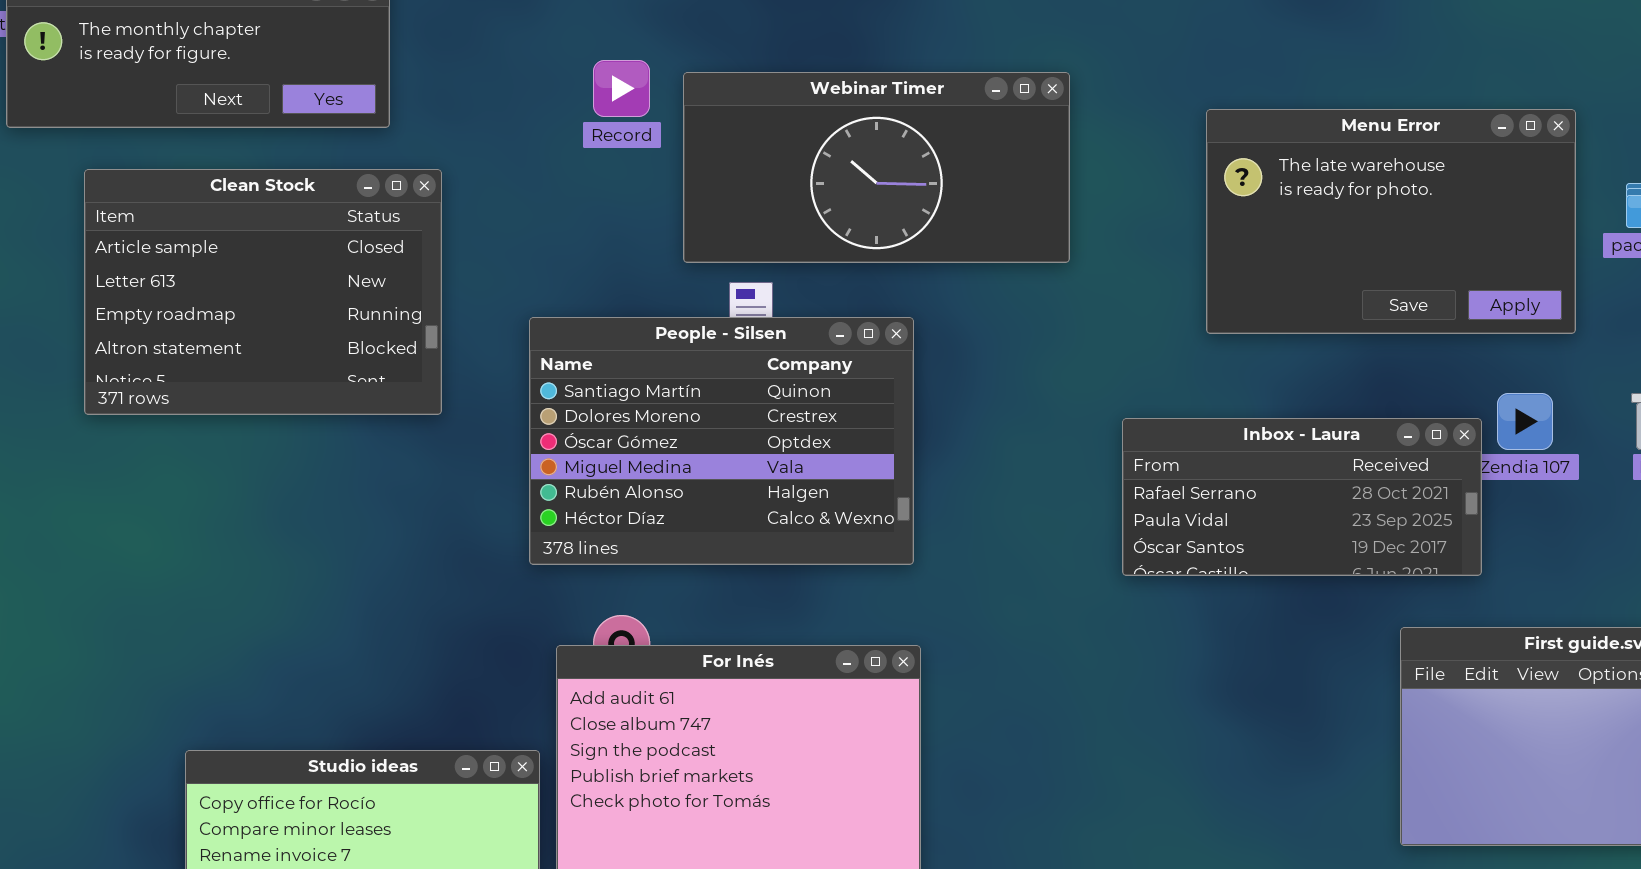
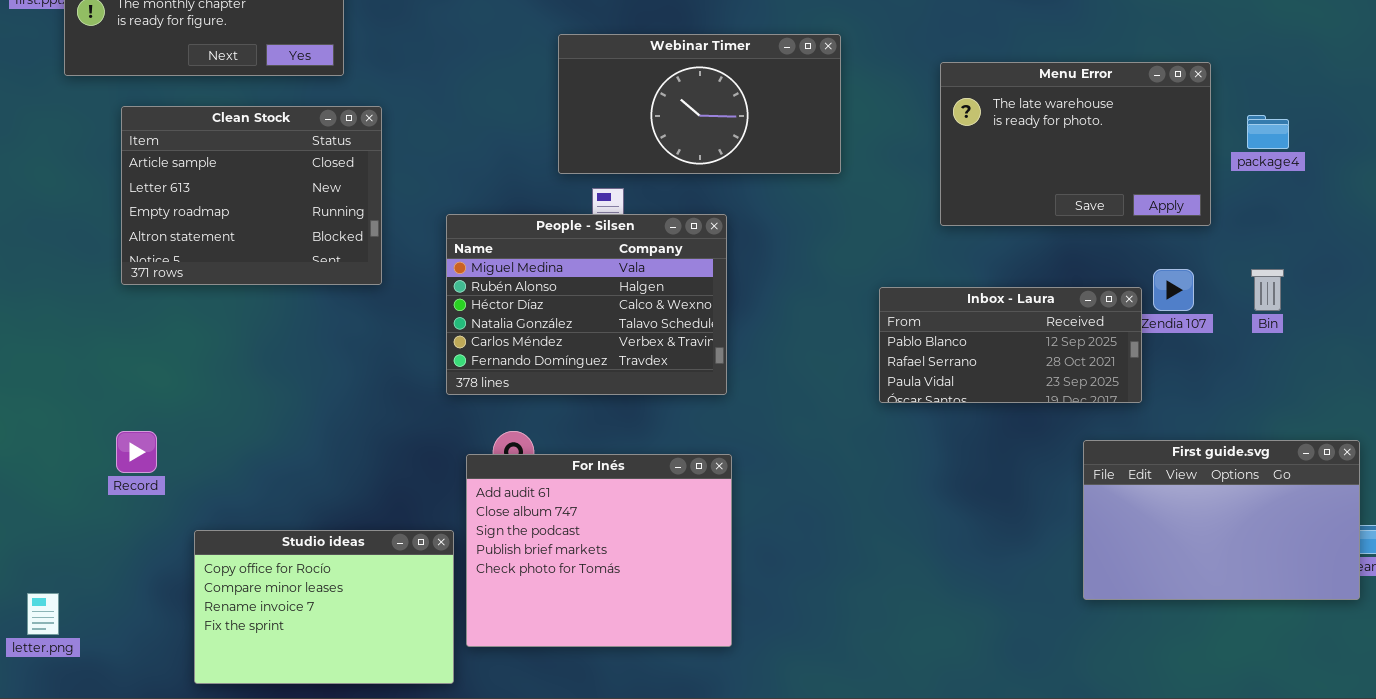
Record: [593,60,650,117] -> [116,431,157,473], moved
People - Silsen: [529,317,914,565] -> [446,214,727,395], scrolled down 3 rows
Inbox - Laura: [1122,418,1482,576] -> [879,287,1142,403], scrolled up 1 row

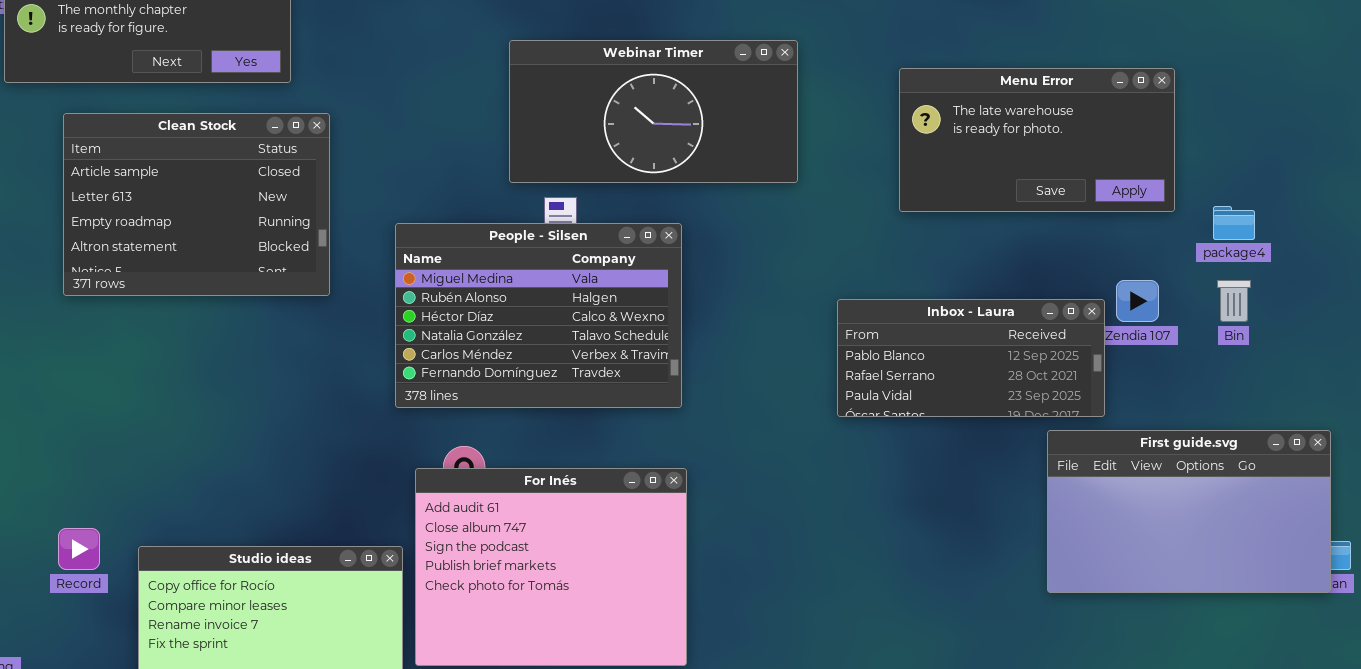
Menu Error: [940,62,1211,226] -> [899,68,1175,212], resized
package4: [1247,115,1289,149] -> [1213,206,1255,240], moved
Record: [116,431,157,473] -> [58,528,100,570], moved
First guide.svg: [1083,440,1360,600] -> [1047,430,1331,593], moved

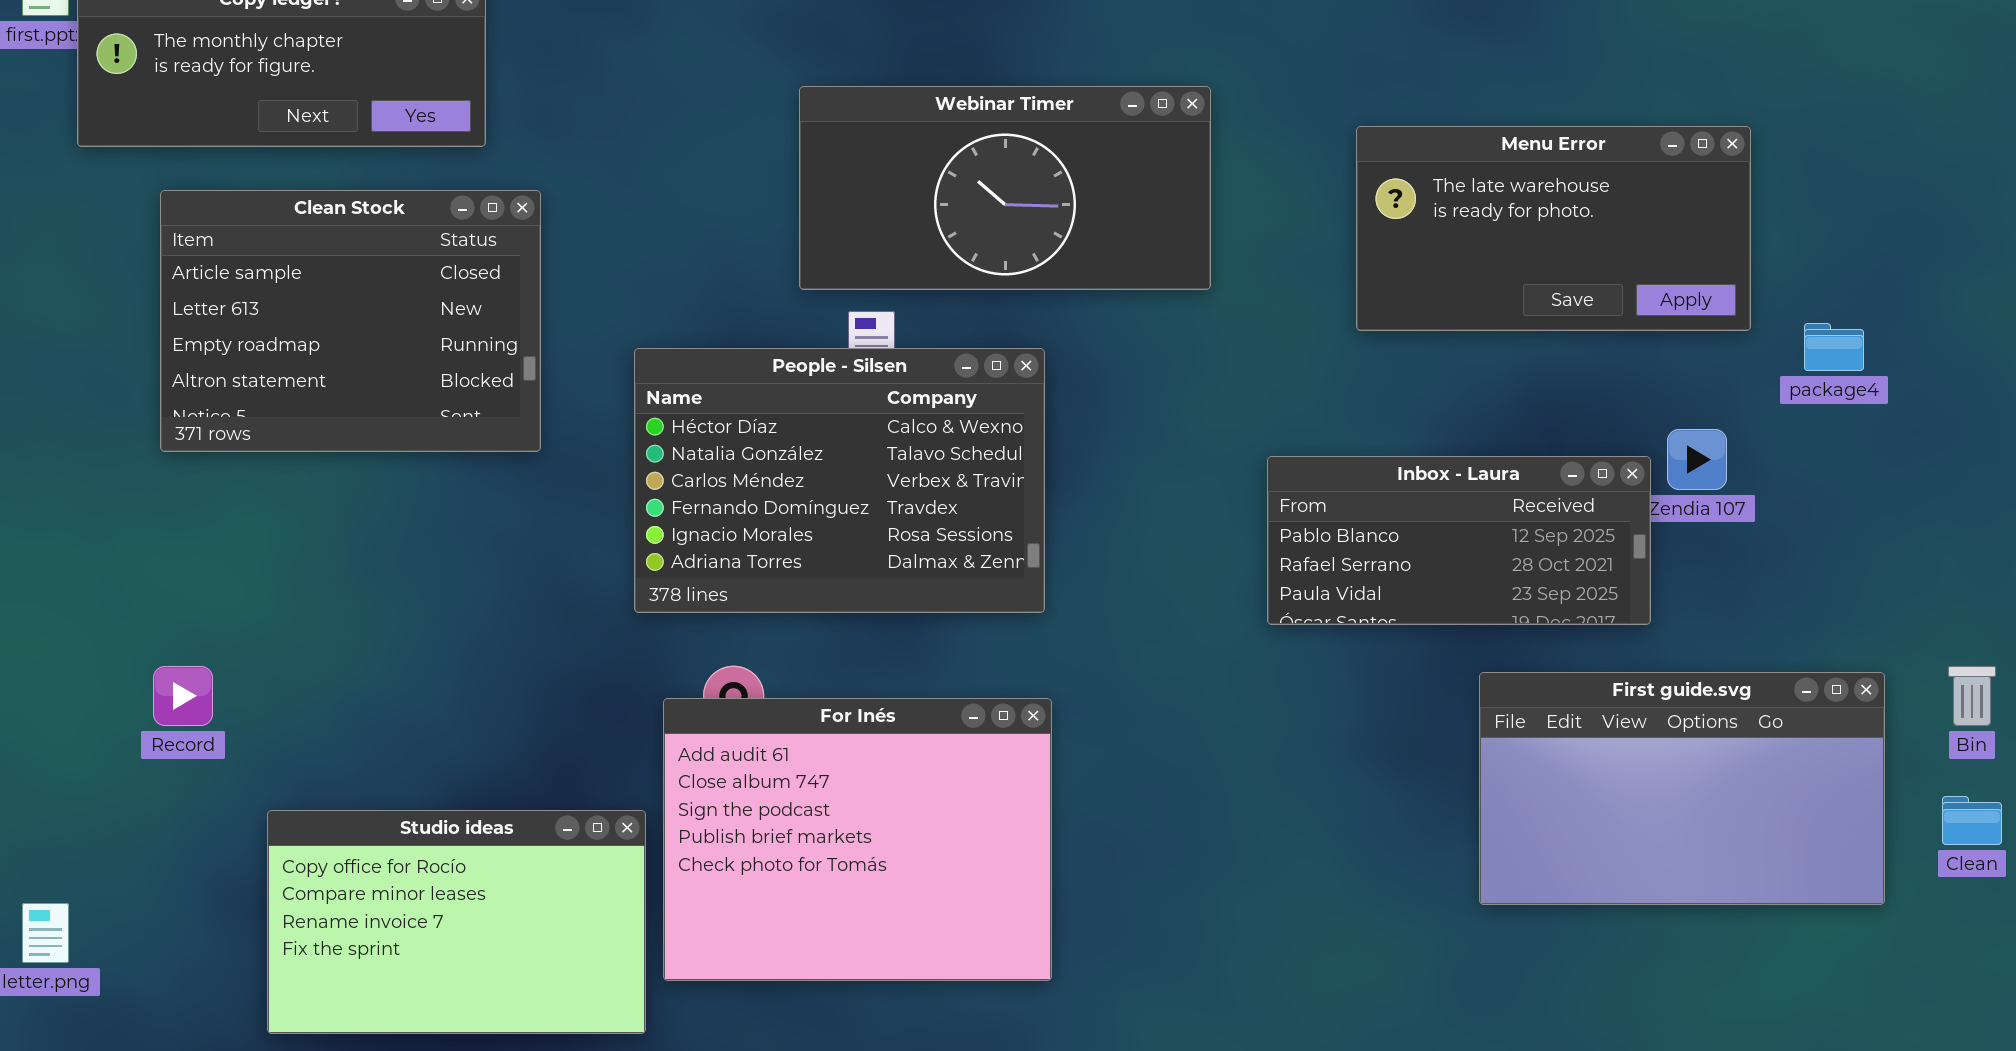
People - Silsen: [395,223,682,408] -> [634,348,1045,613], scrolled down 2 rows
Bin: [1217,280,1251,322] -> [1948,666,1996,726], moved
First guide.svg: [1047,430,1331,593] -> [1479,672,1885,905], moved
Record: [58,528,100,570] -> [153,666,213,726], moved

